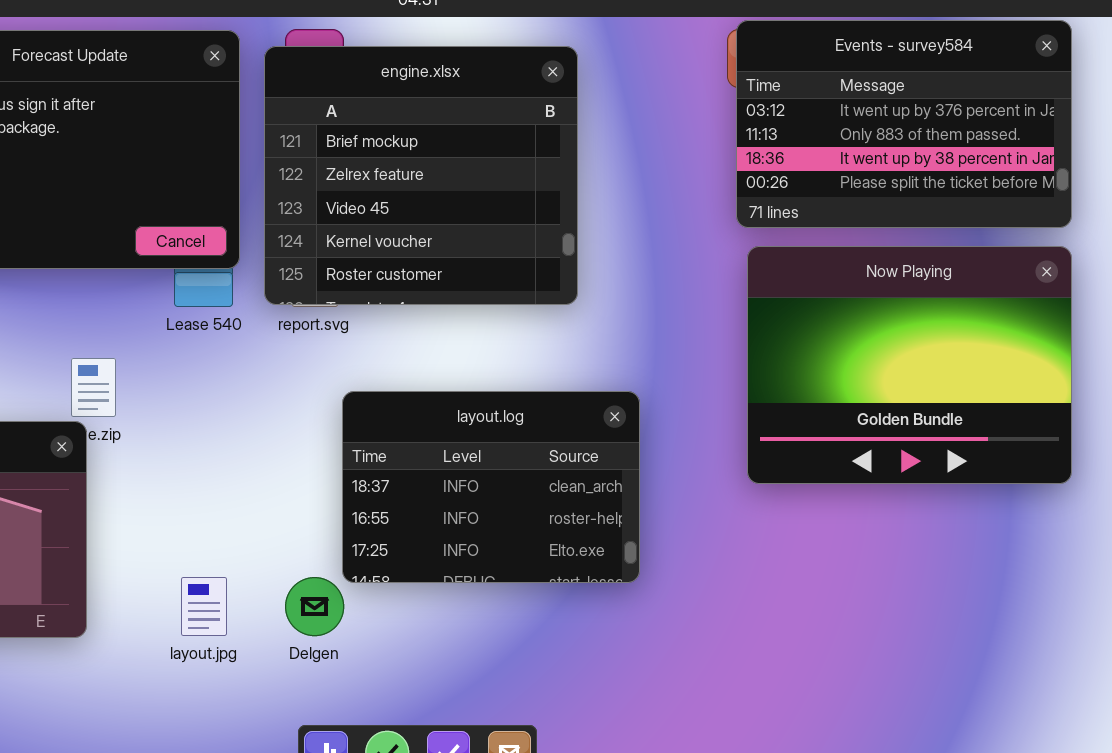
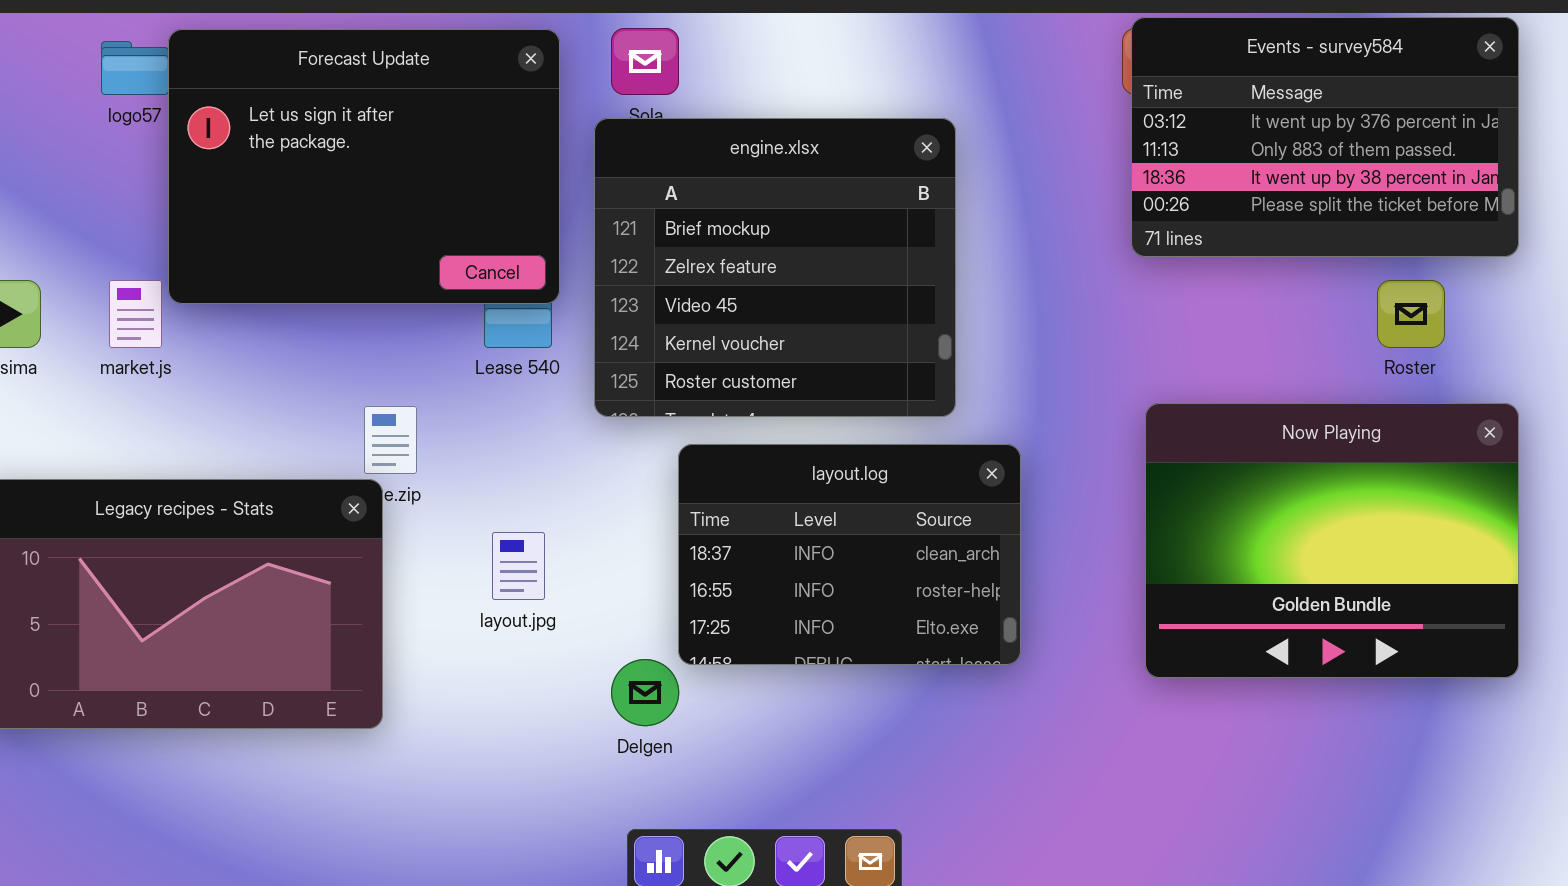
engine.xlsx: [264,46,578,305] -> [594,118,956,417], moved
Now Playing: [747,246,1072,484] -> [1145,403,1519,678], moved
layout.jpg: [181,577,227,636] -> [492,532,545,600], moved

